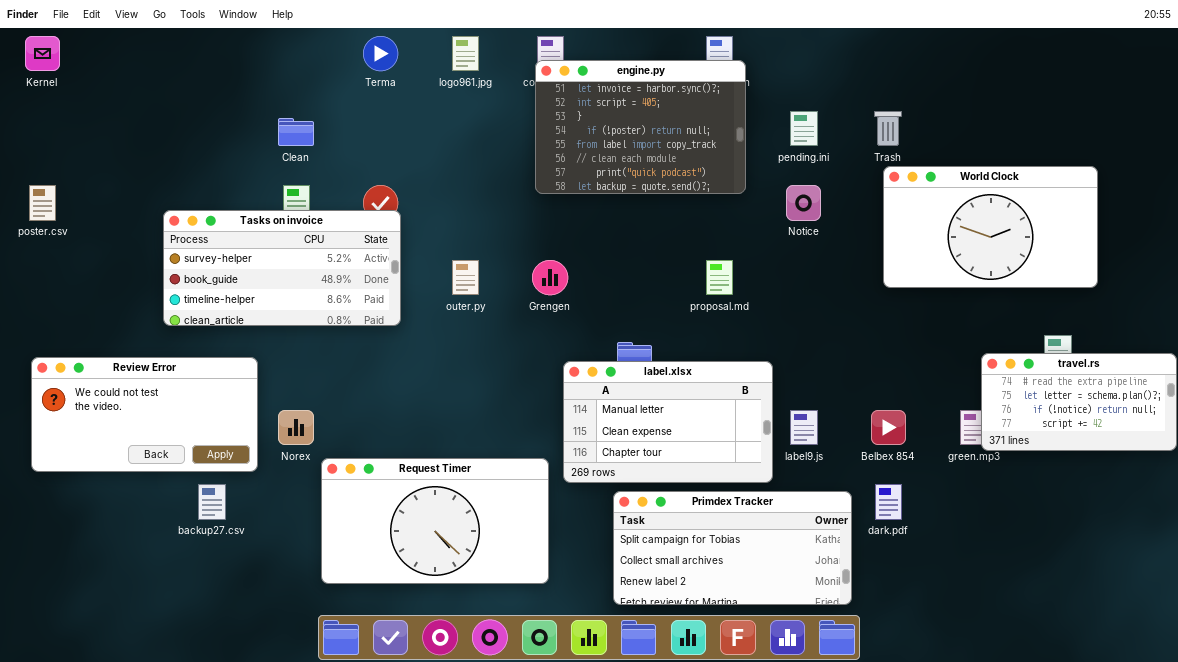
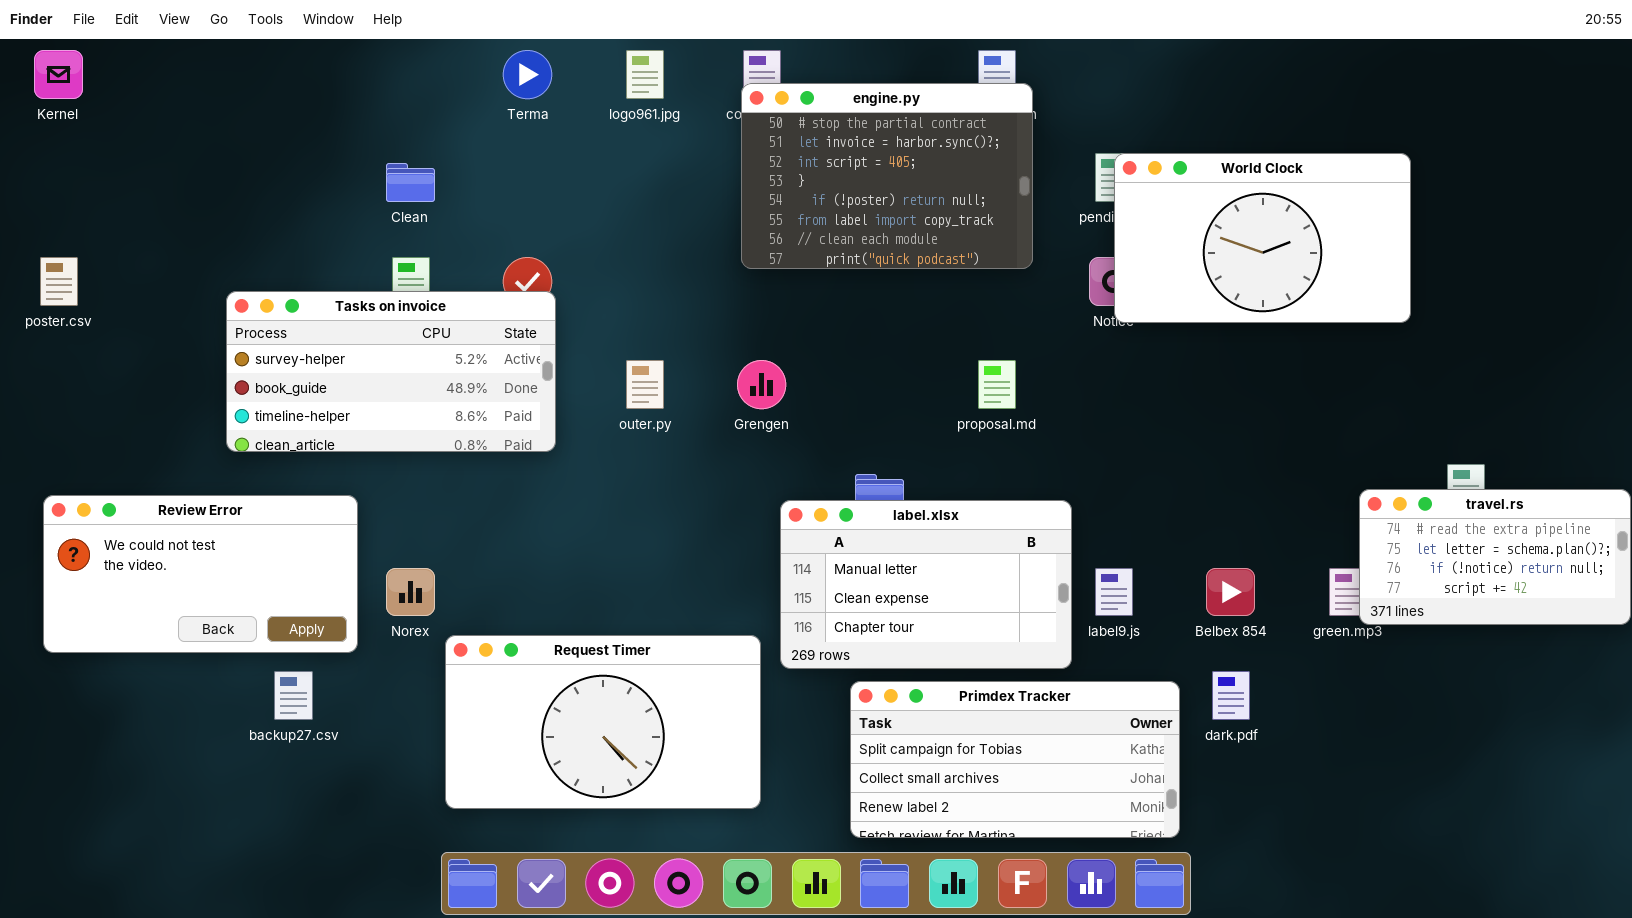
engine.py: [535,60,746,194] -> [741,83,1033,269], scrolled up 1 row
World Clock: [883,166,1098,288] -> [1114,153,1411,323], moved

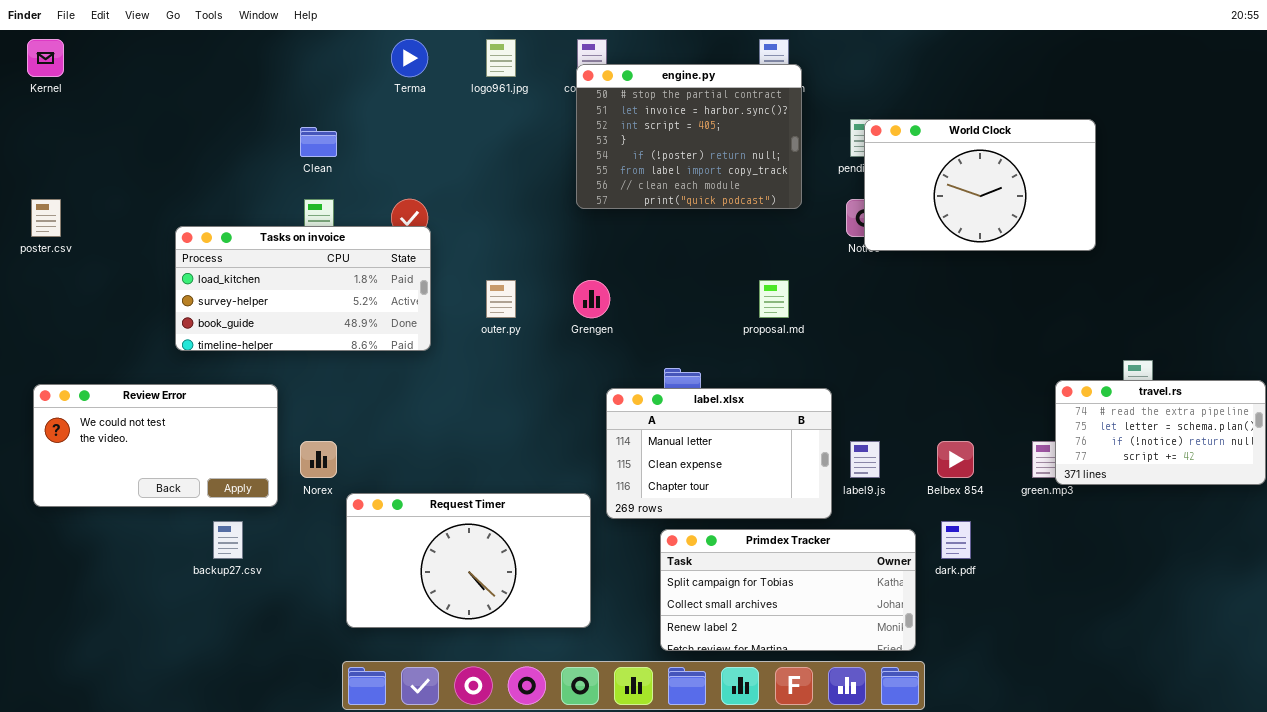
Tasks on invoice: [226,291,556,452] -> [175,226,431,351], scrolled up 1 row

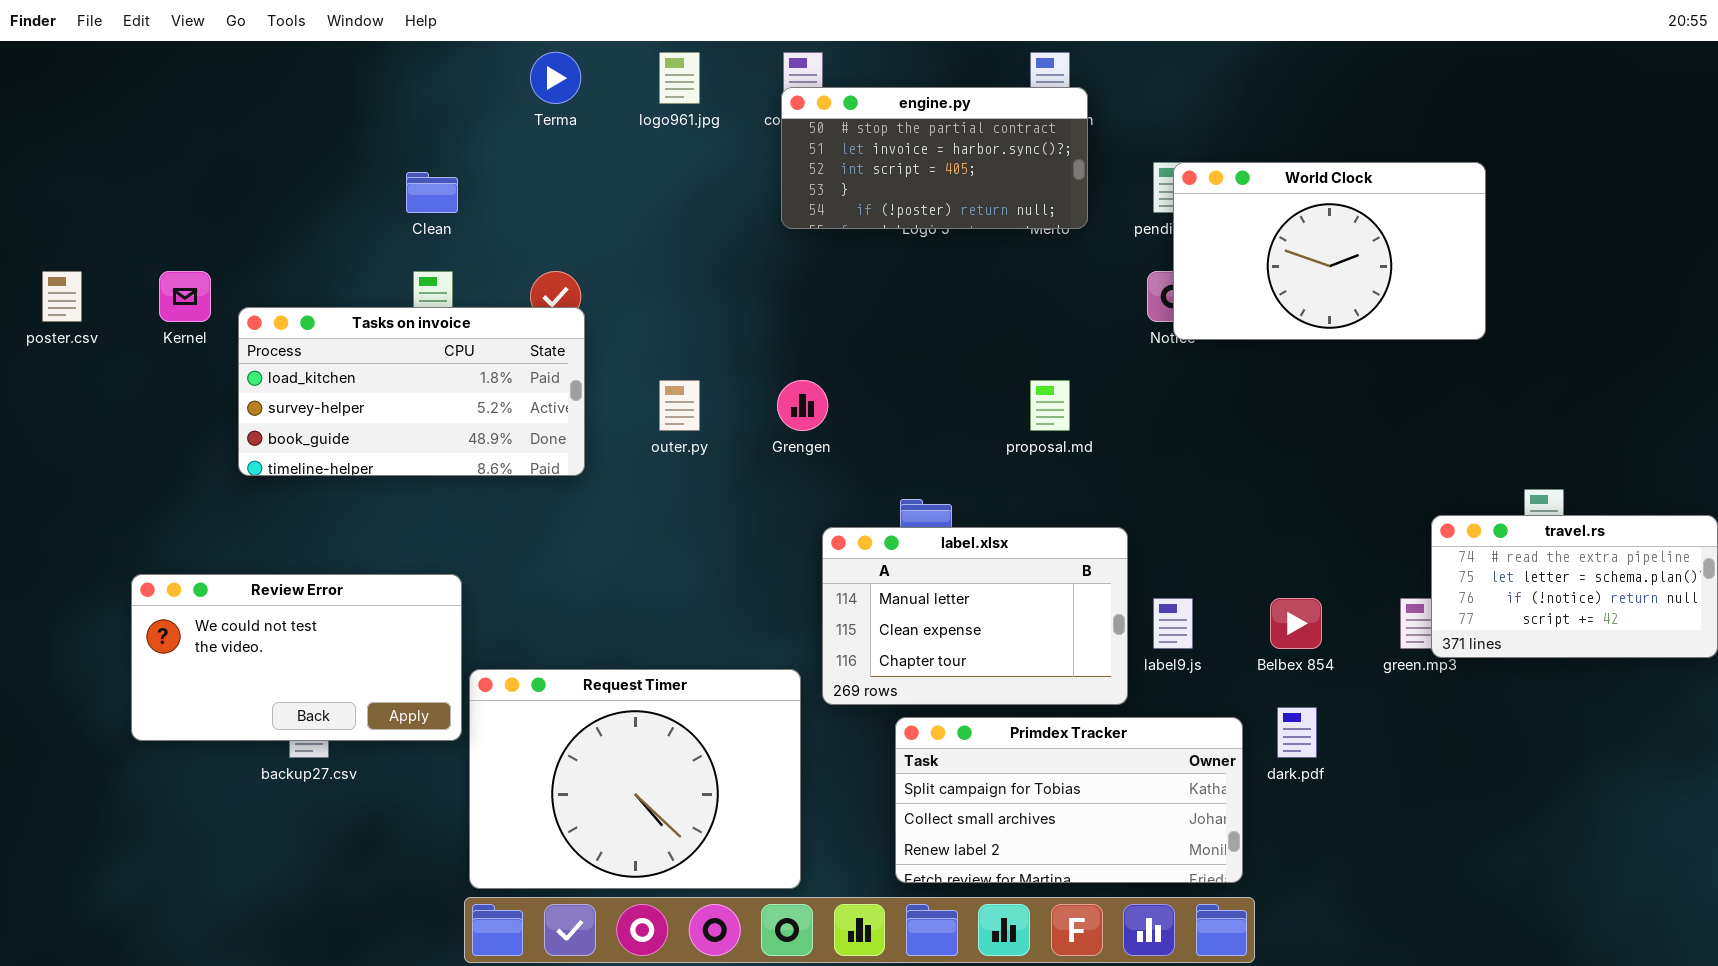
Kernel: [27,39,64,77] -> [159,271,211,322], moved
engine.py: [576,64,802,209] -> [781,87,1088,229], resized
Review Error: [33,384,278,507] -> [131,574,462,741], moved
Request Timer: [346,493,591,628] -> [469,669,801,889], resized

